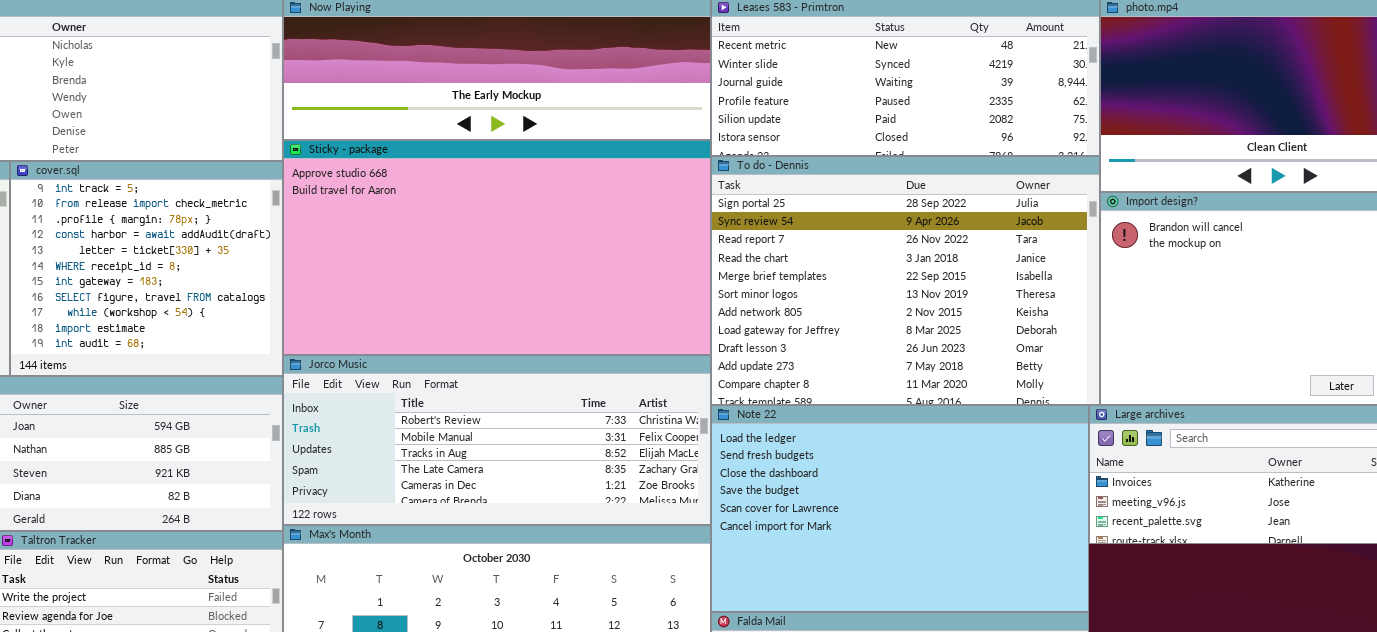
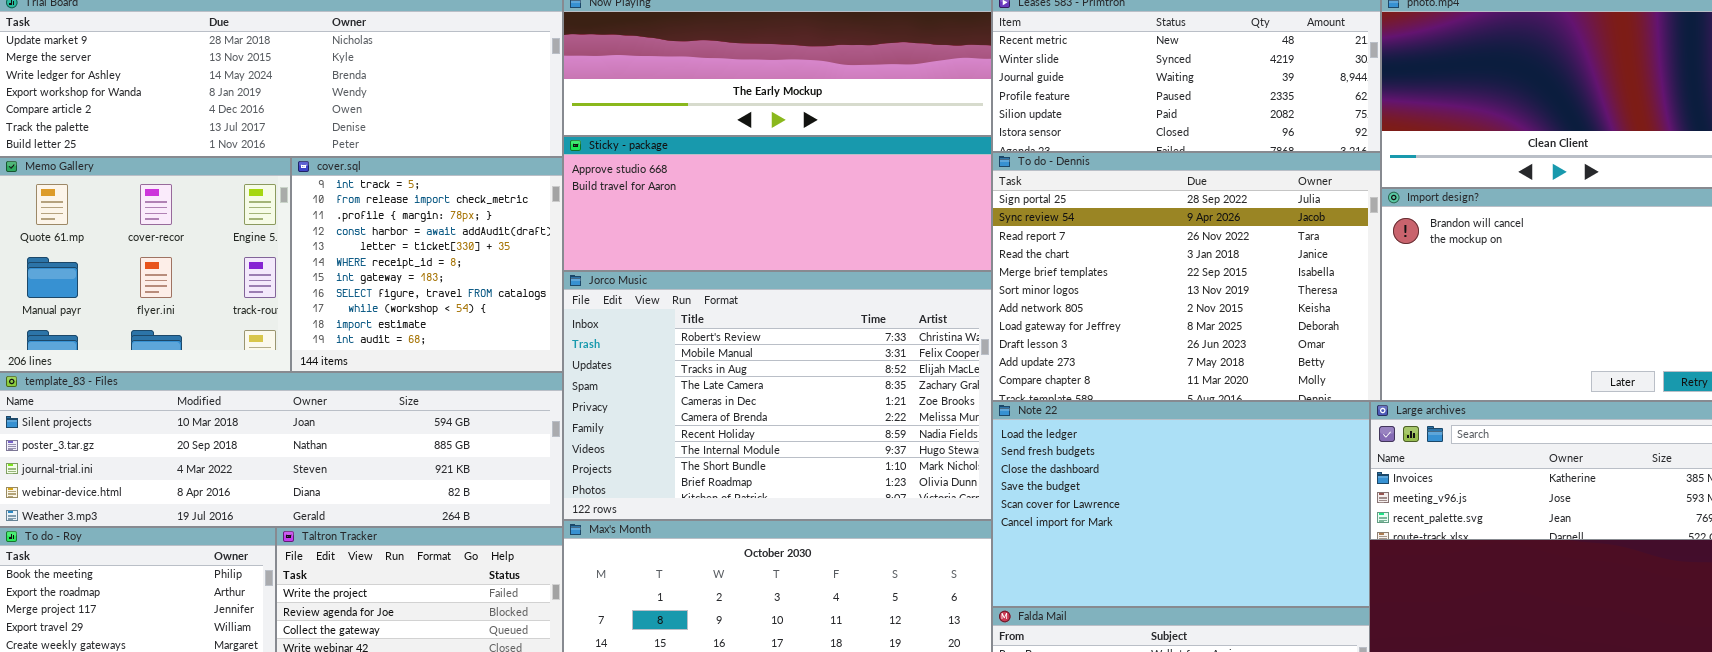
Sticky - package: [283,140,711,355] -> [563,136,992,271], resized
Jorco Music: [283,355,711,525] -> [563,271,992,520], resized

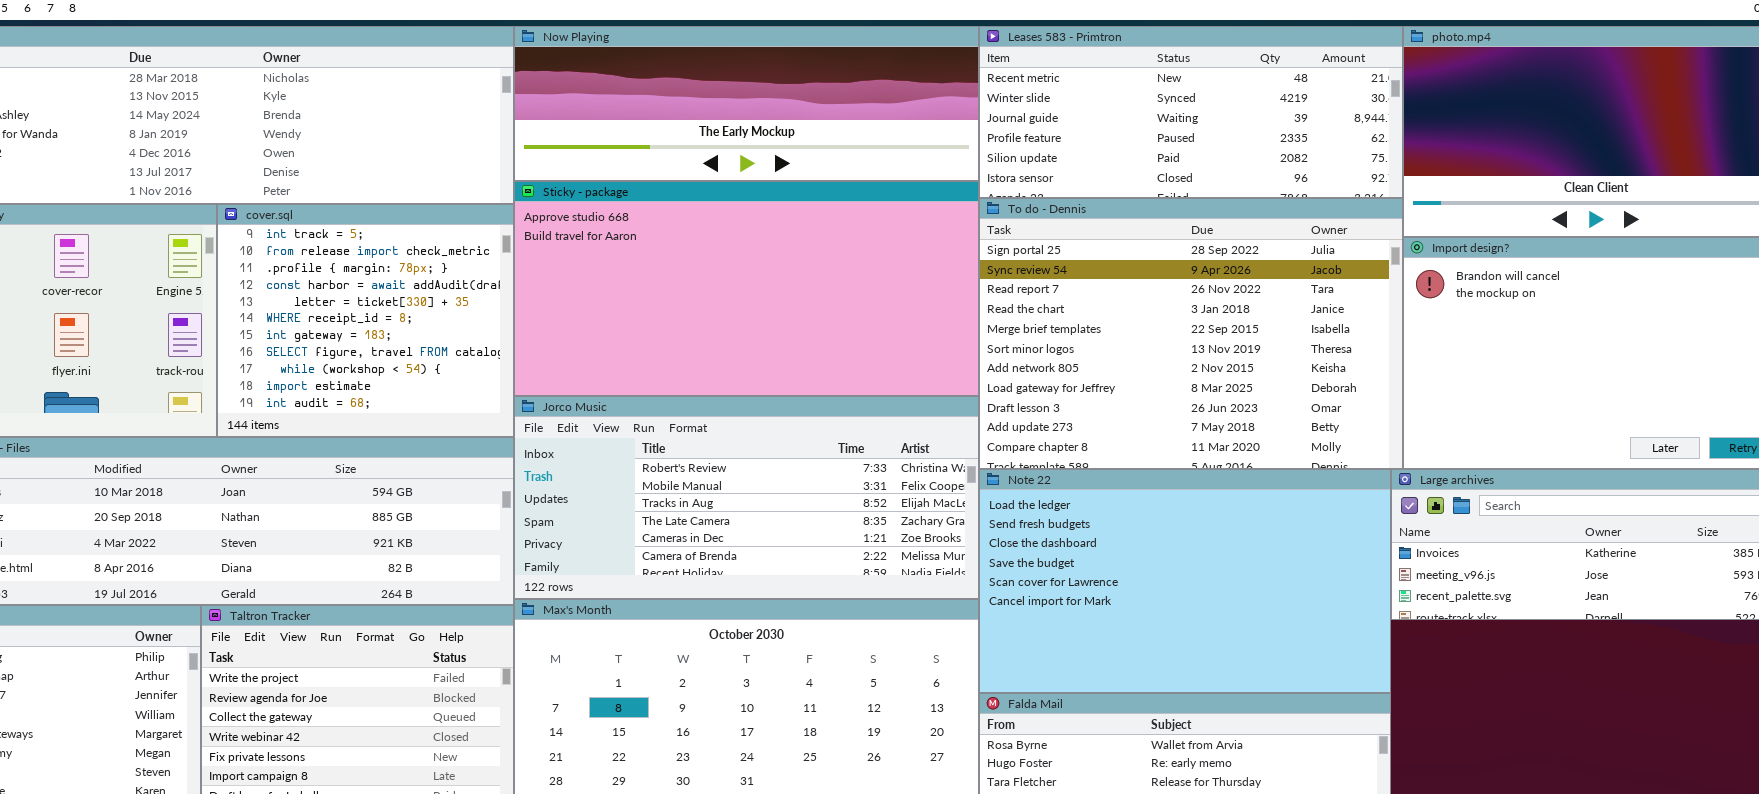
Sticky - package: [563,136,992,271] -> [514,181,979,396], resized
Jorco Music: [563,271,992,520] -> [514,396,979,599], resized

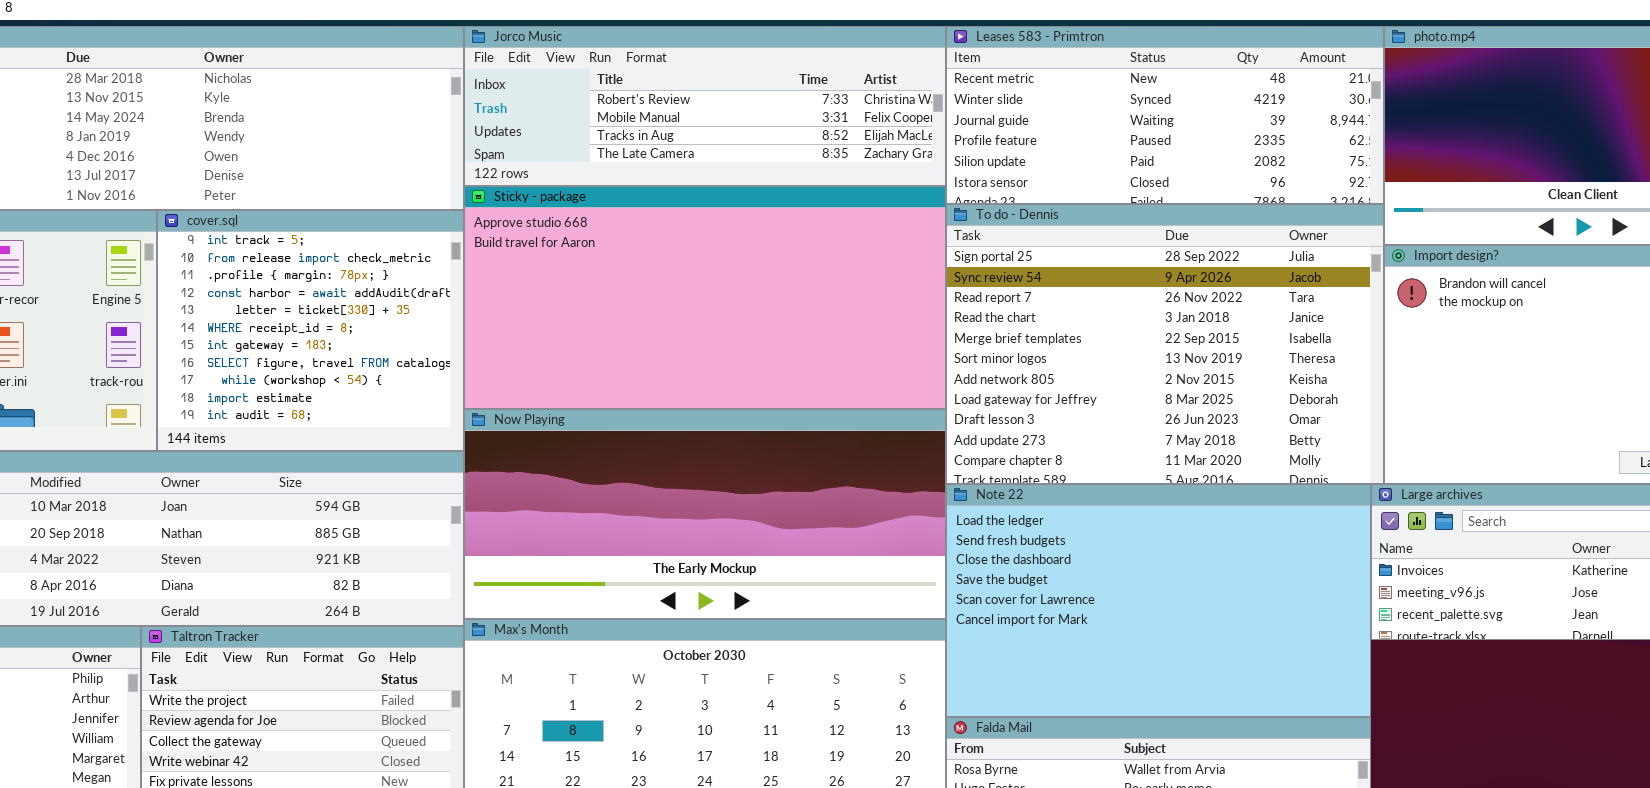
Now Playing: [514,26,979,181] -> [464,409,946,619], moved, resized
Jorco Music: [514,396,979,599] -> [464,26,946,186], moved, resized

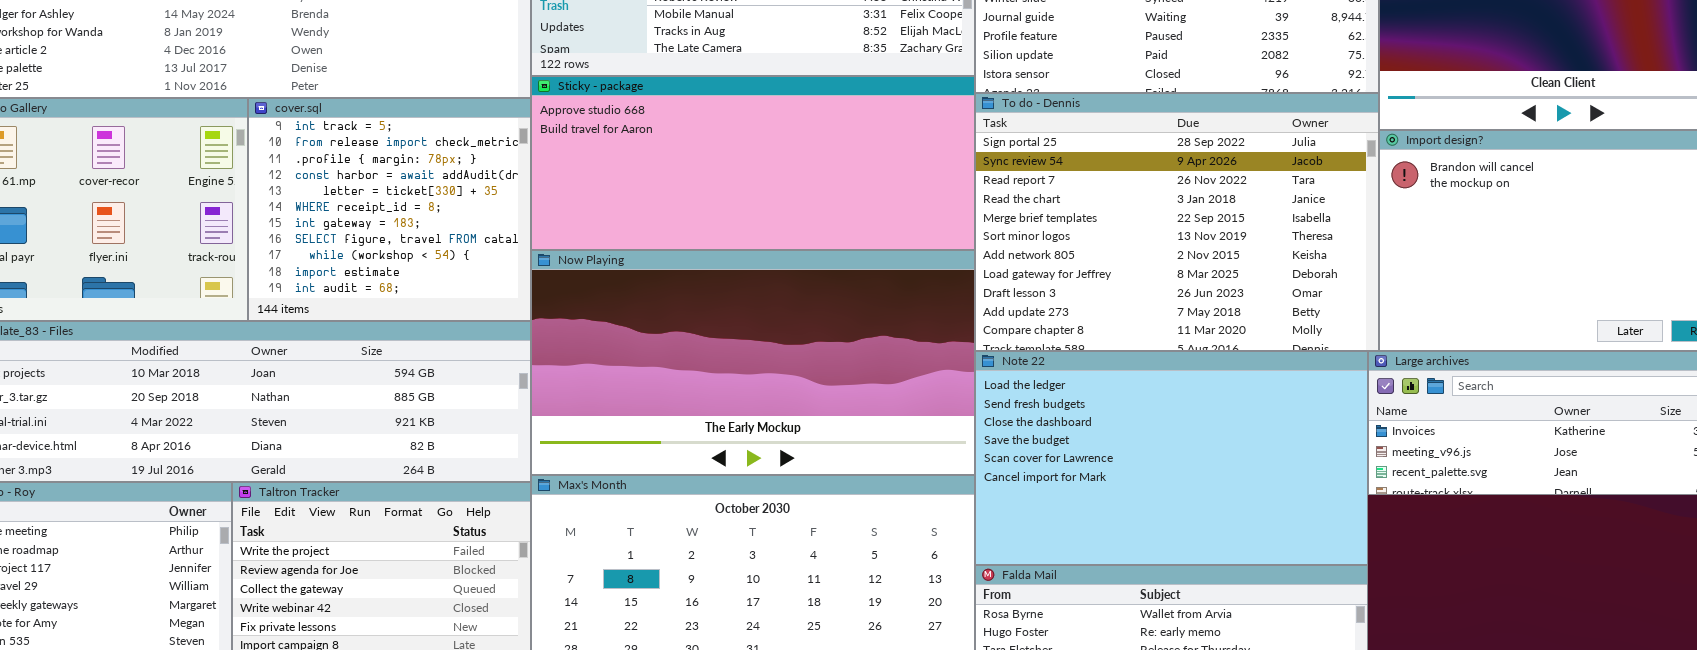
Sticky - package: [464,186,946,409] -> [531,76,975,250], resized
Now Playing: [464,409,946,619] -> [531,250,975,475], resized

